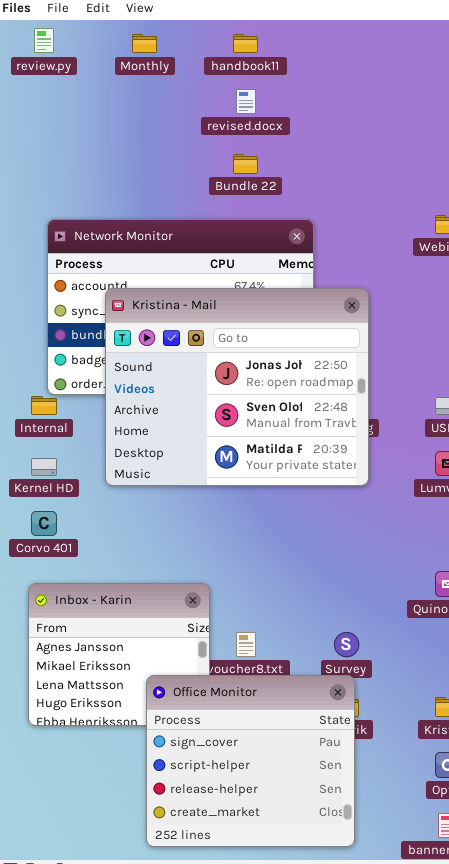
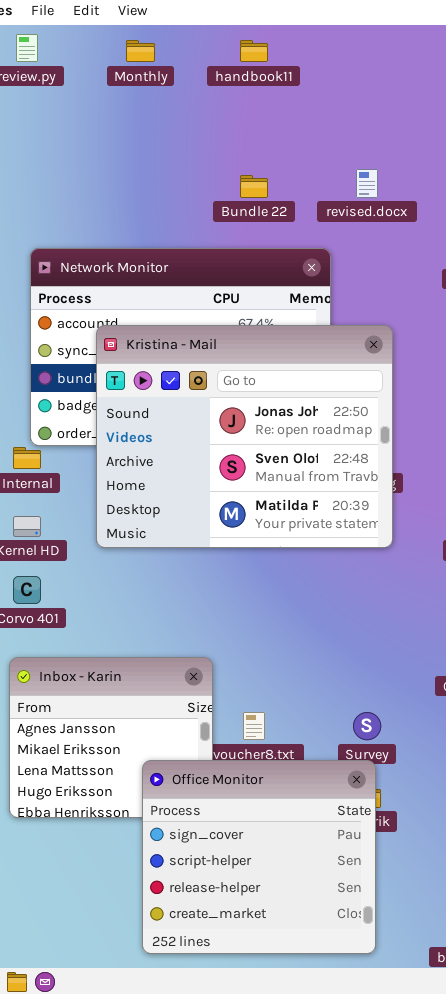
revised.docx: [236,89,256,114] -> [356,169,378,198], moved

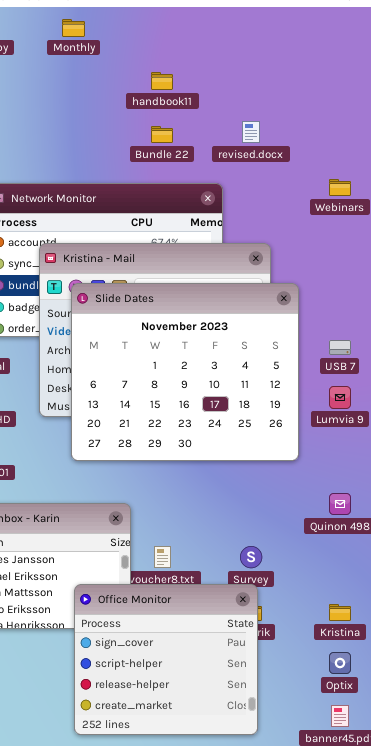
handbook11: [240,40,268,62] -> [151,72,173,90], moved
Slide Dates: none -> [71,283,299,461], opened

